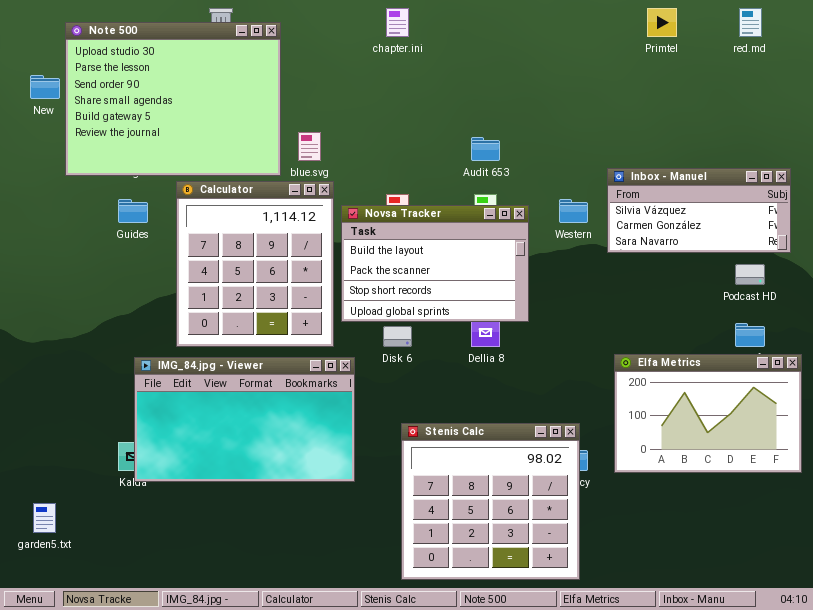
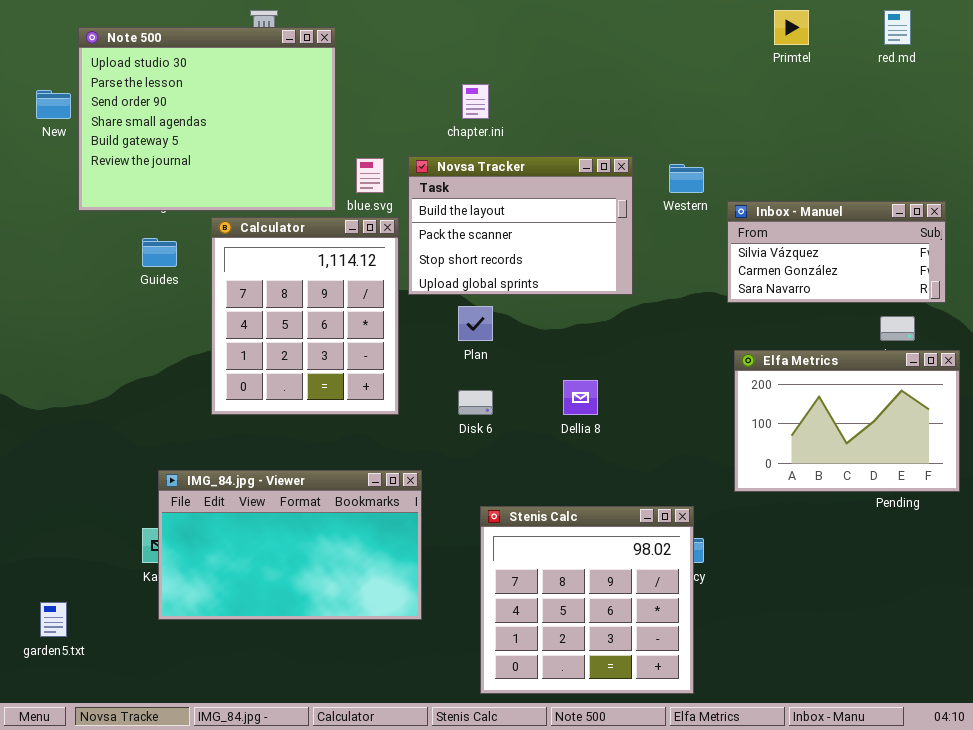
chapter.ini: [386,8,409,37] -> [462,84,489,119], moved
Western: [559,199,588,223] -> [669,164,704,193], moved
Novsa Tracker: [341,205,529,322] -> [408,156,633,295], moved
Elfa Metrics: [614,354,802,473] -> [734,350,960,492], moved
IMG_84.jpg - Viewer: [134,357,355,482] -> [158,470,422,620], moved

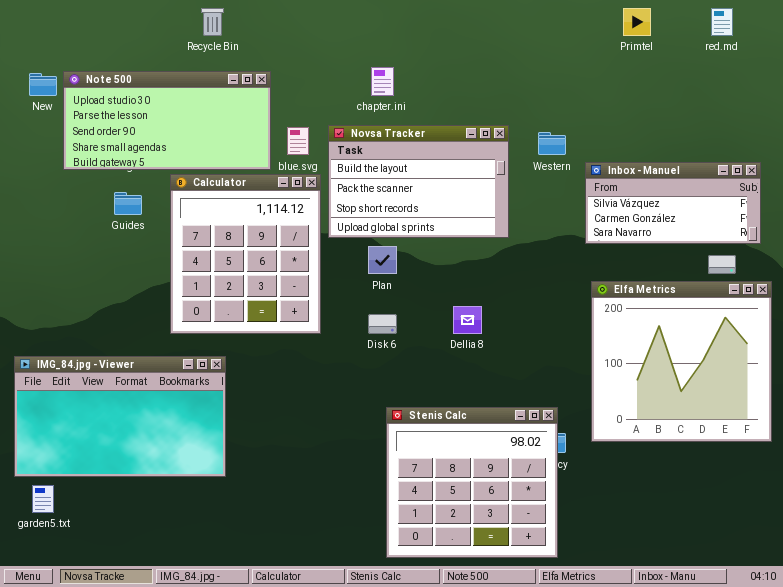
Note 500: [78,27,336,211] -> [63,71,271,170], resized
Elfa Metrics: [734,350,960,492] -> [591,281,772,442], resized
IMG_84.jpg - Viewer: [158,470,422,620] -> [14,356,226,477], moved

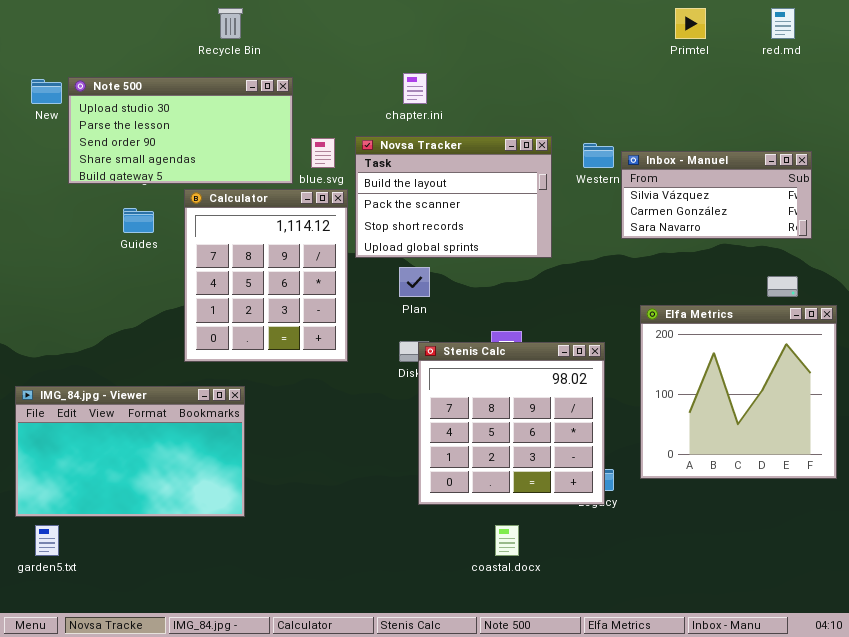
Inbox - Manuel: [585,162,761,244] -> [621,151,812,239], moved
Stenis Calc: [386,407,558,558] -> [418,342,605,505], moved

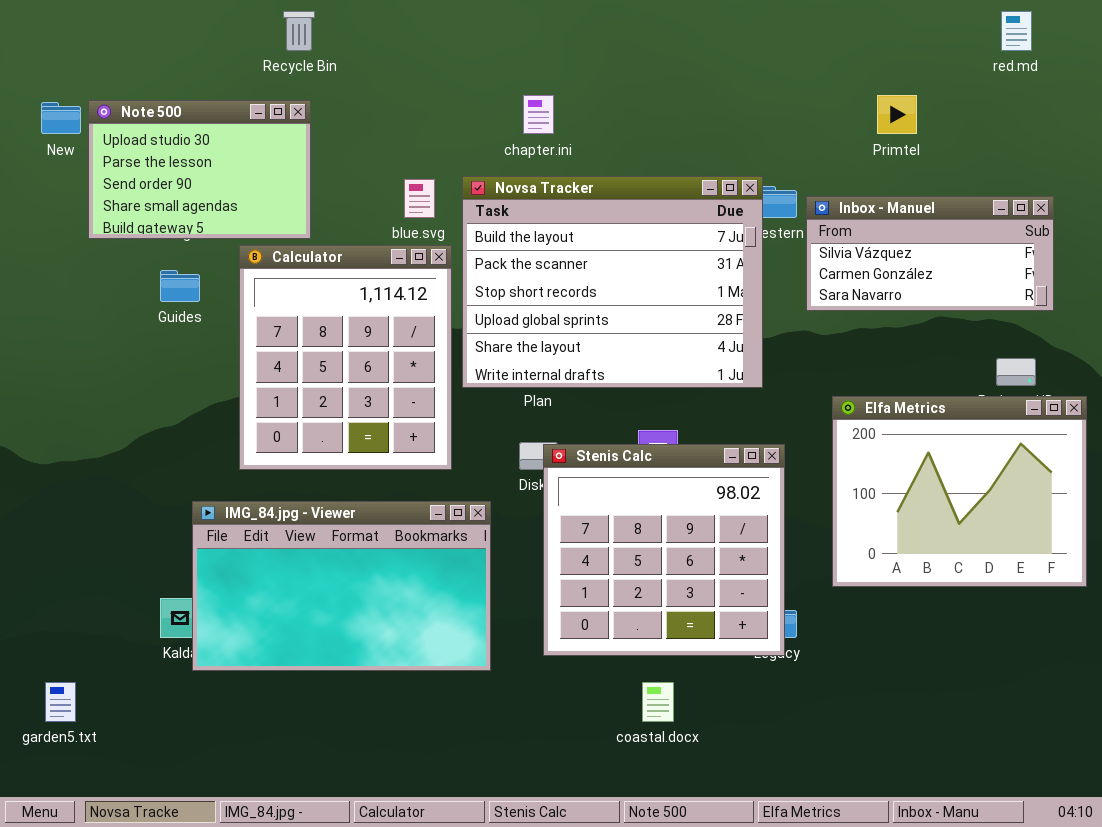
Primtel: [675,8,706,39] -> [877,95,917,134], moved
Note 500: [68,77,293,184] -> [88,100,311,239], resized
Novsa Tracker: [355,136,552,258] -> [462,176,763,388], resized
Elfa Metrics: [640,305,837,479] -> [832,396,1087,587], resized
IMG_84.jpg - Viewer: [15,386,245,517] -> [192,501,491,671], moved

